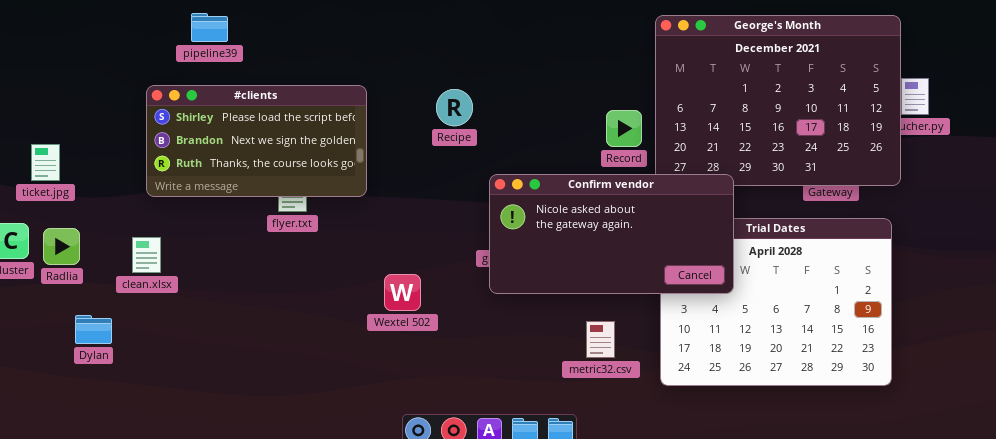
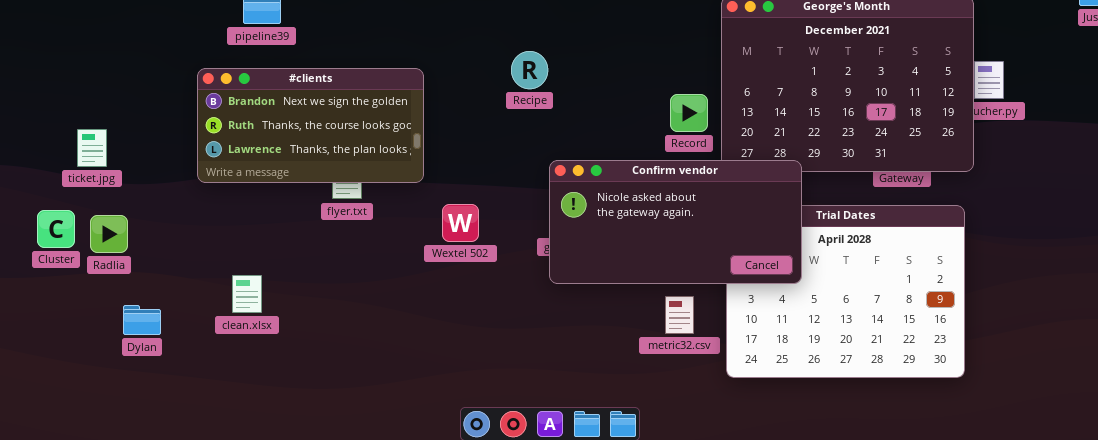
#clients: [146,85,367,197] -> [197,68,424,183], scrolled down 1 row
Recipe: [436,89,473,126] -> [511,51,548,89], moved
clean.xlsx: [132,237,161,273] -> [232,275,262,313], moved
Wextel 502: [384,274,421,311] -> [442,204,479,242], moved
metric32.csv: [586,321,615,358] -> [665,296,694,334], moved

